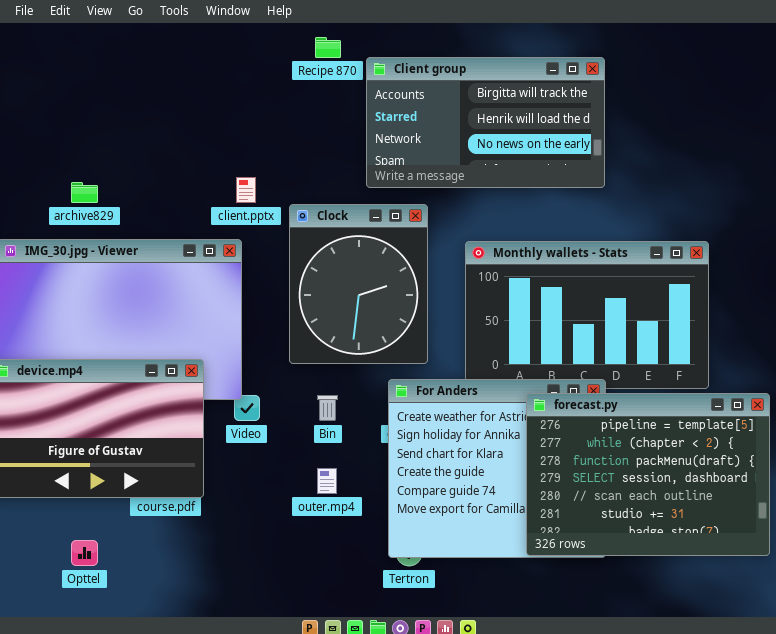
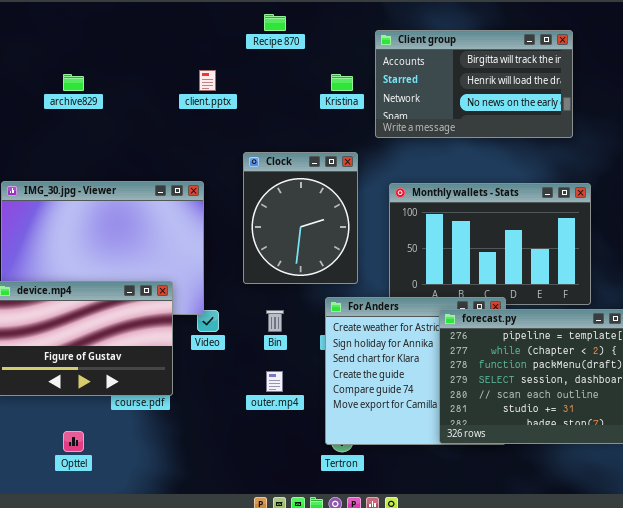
Client group: [366,57,605,188] -> [375,30,573,138], moved
client.pptx: [236,177,256,203] -> [199,70,216,91], moved
archive829: [71,182,98,203] -> [63,74,84,91], moved

